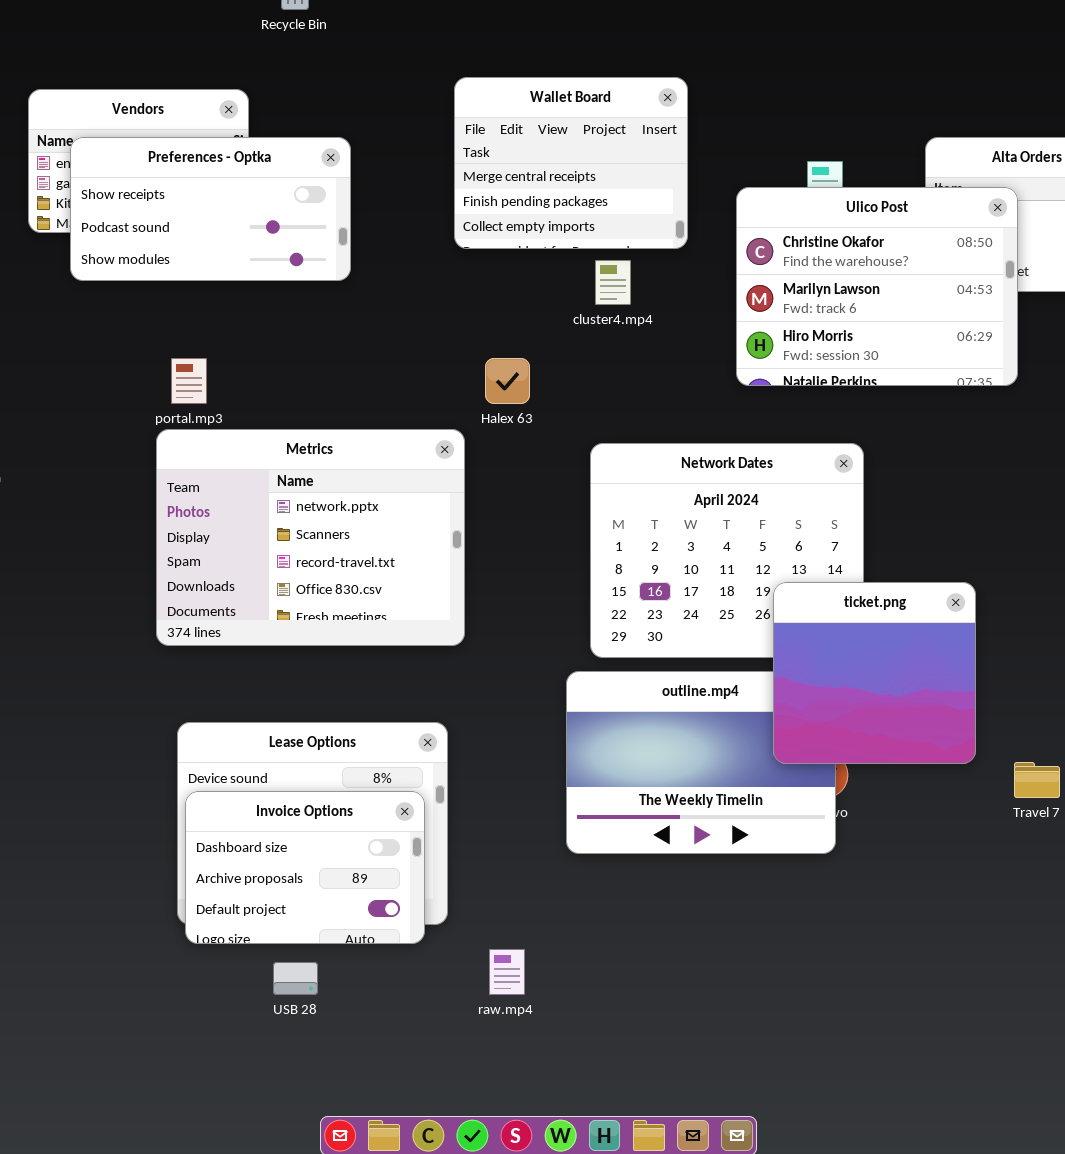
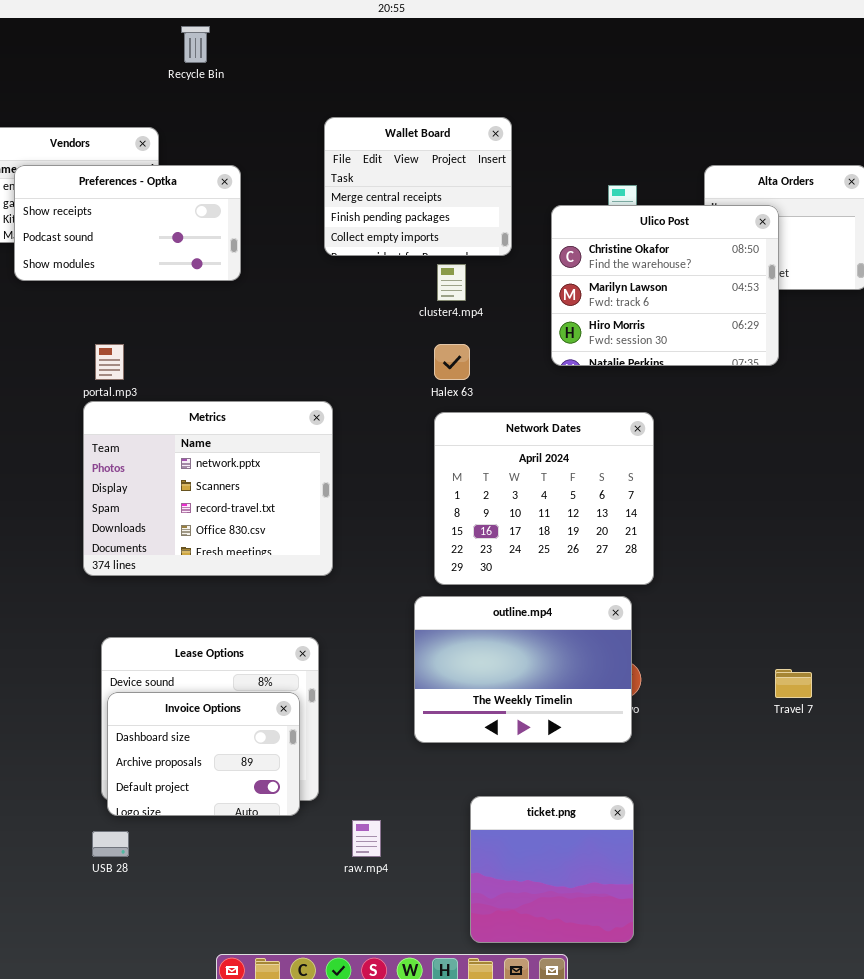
Halex 63: [485,358,530,404] -> [434,344,470,380], moved
ticket.png: [773,582,976,764] -> [470,796,634,943], moved
USB 28: [273,962,318,995] -> [92,831,129,857], moved

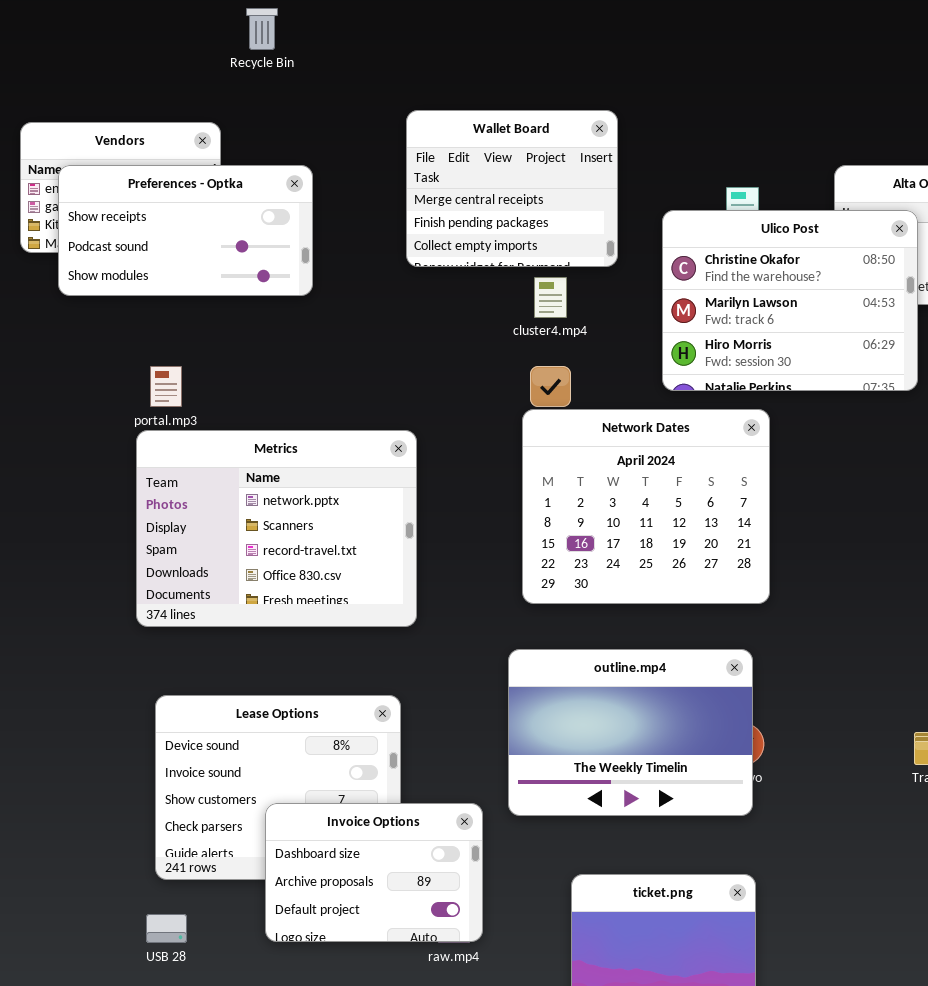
Network Dates: [434,412,654,585] -> [522,409,770,604], moved
Invoice Options: [107,692,300,816] -> [265,803,483,942], moved

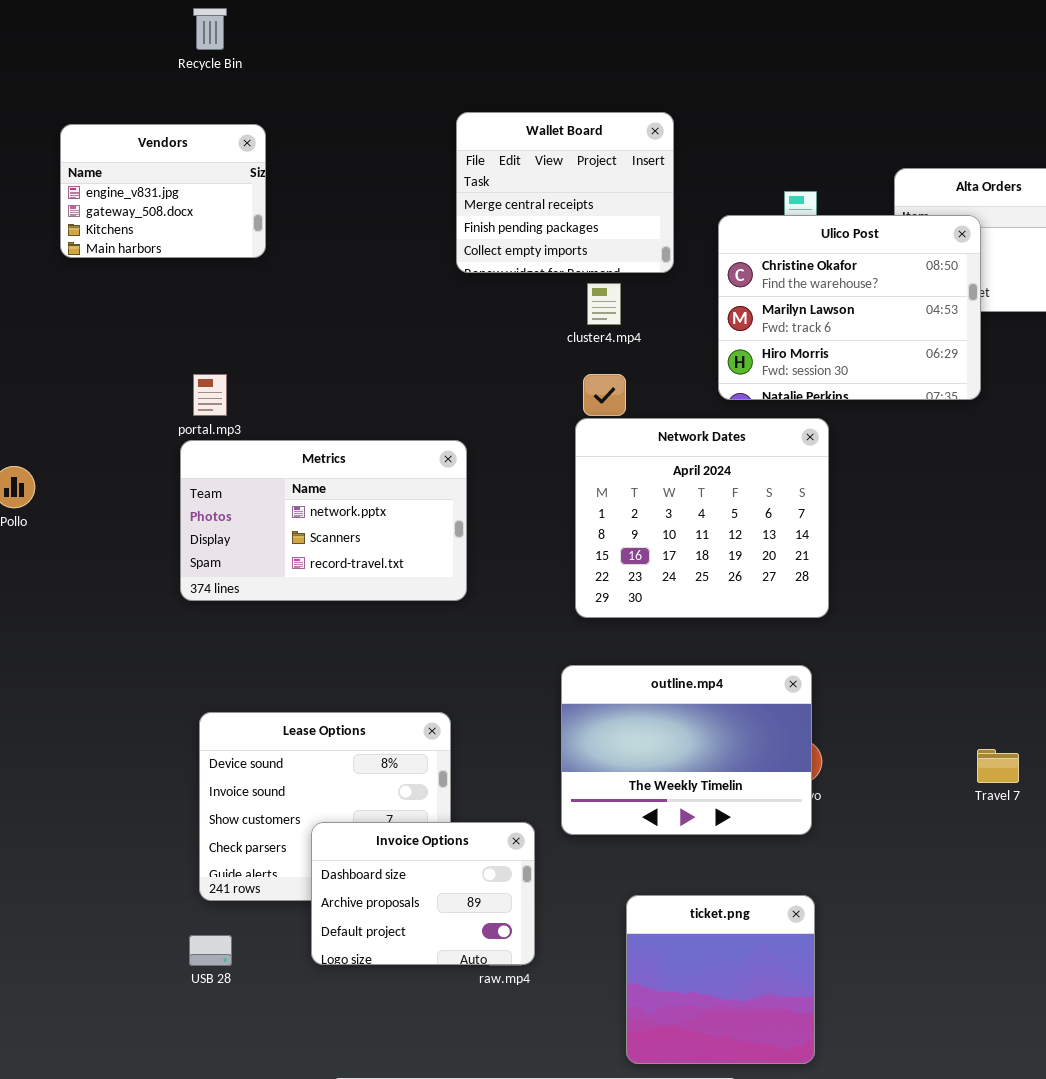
Recycle Bin: [246,8,278,50] -> [193,8,227,50], moved
Preferences - Optka: [58,165,313,296] -> none, closed
Metrics: [136,430,417,627] -> [180,440,467,601], resized

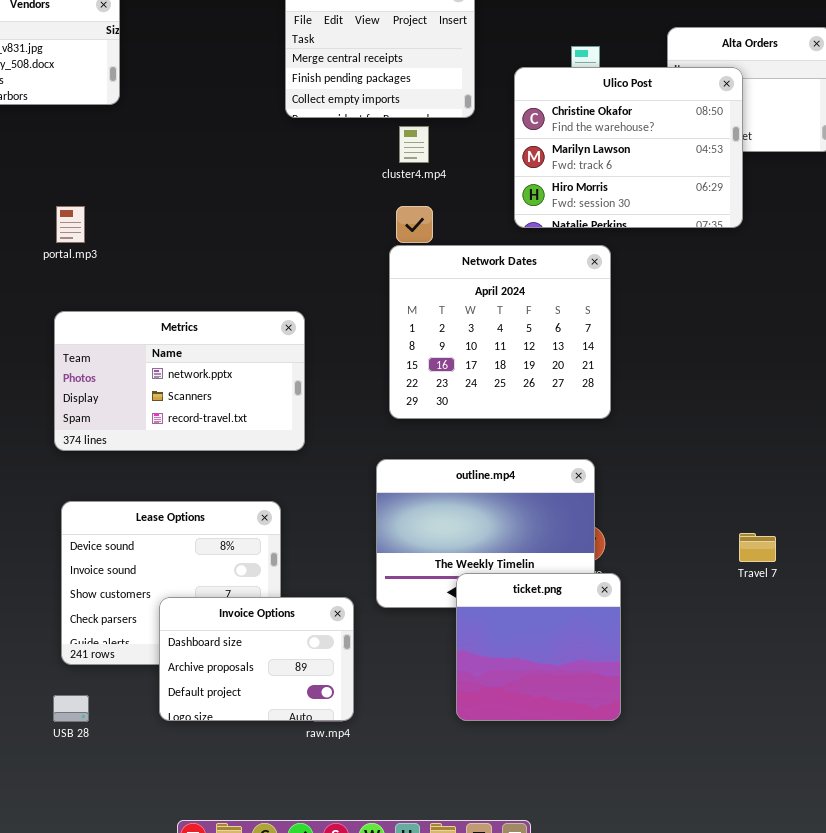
Metrics: [180,440,467,601] -> [54,311,305,451], moved
ticket.png: [626,895,815,1064] -> [456,573,621,721], moved

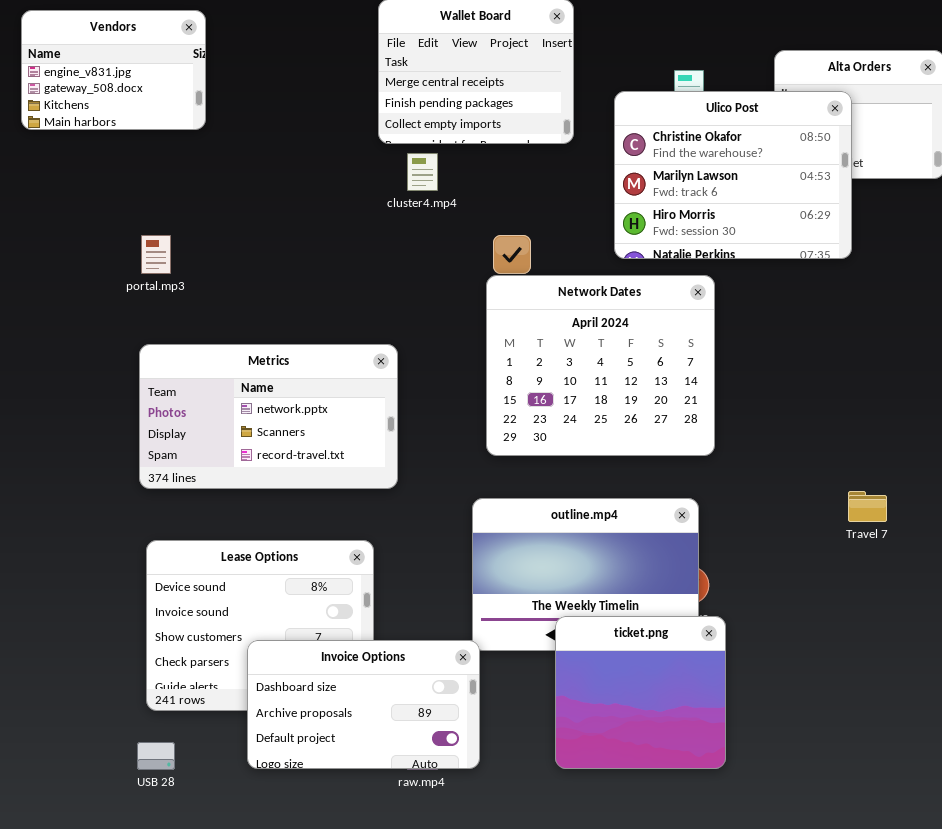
cluster4.mp4: [399,126,429,163] -> [407,153,438,191], moved
Travel 7: [739,533,776,562] -> [848,491,887,522], moved
Invoice Options: [159,597,354,721] -> [247,640,480,769], resized

